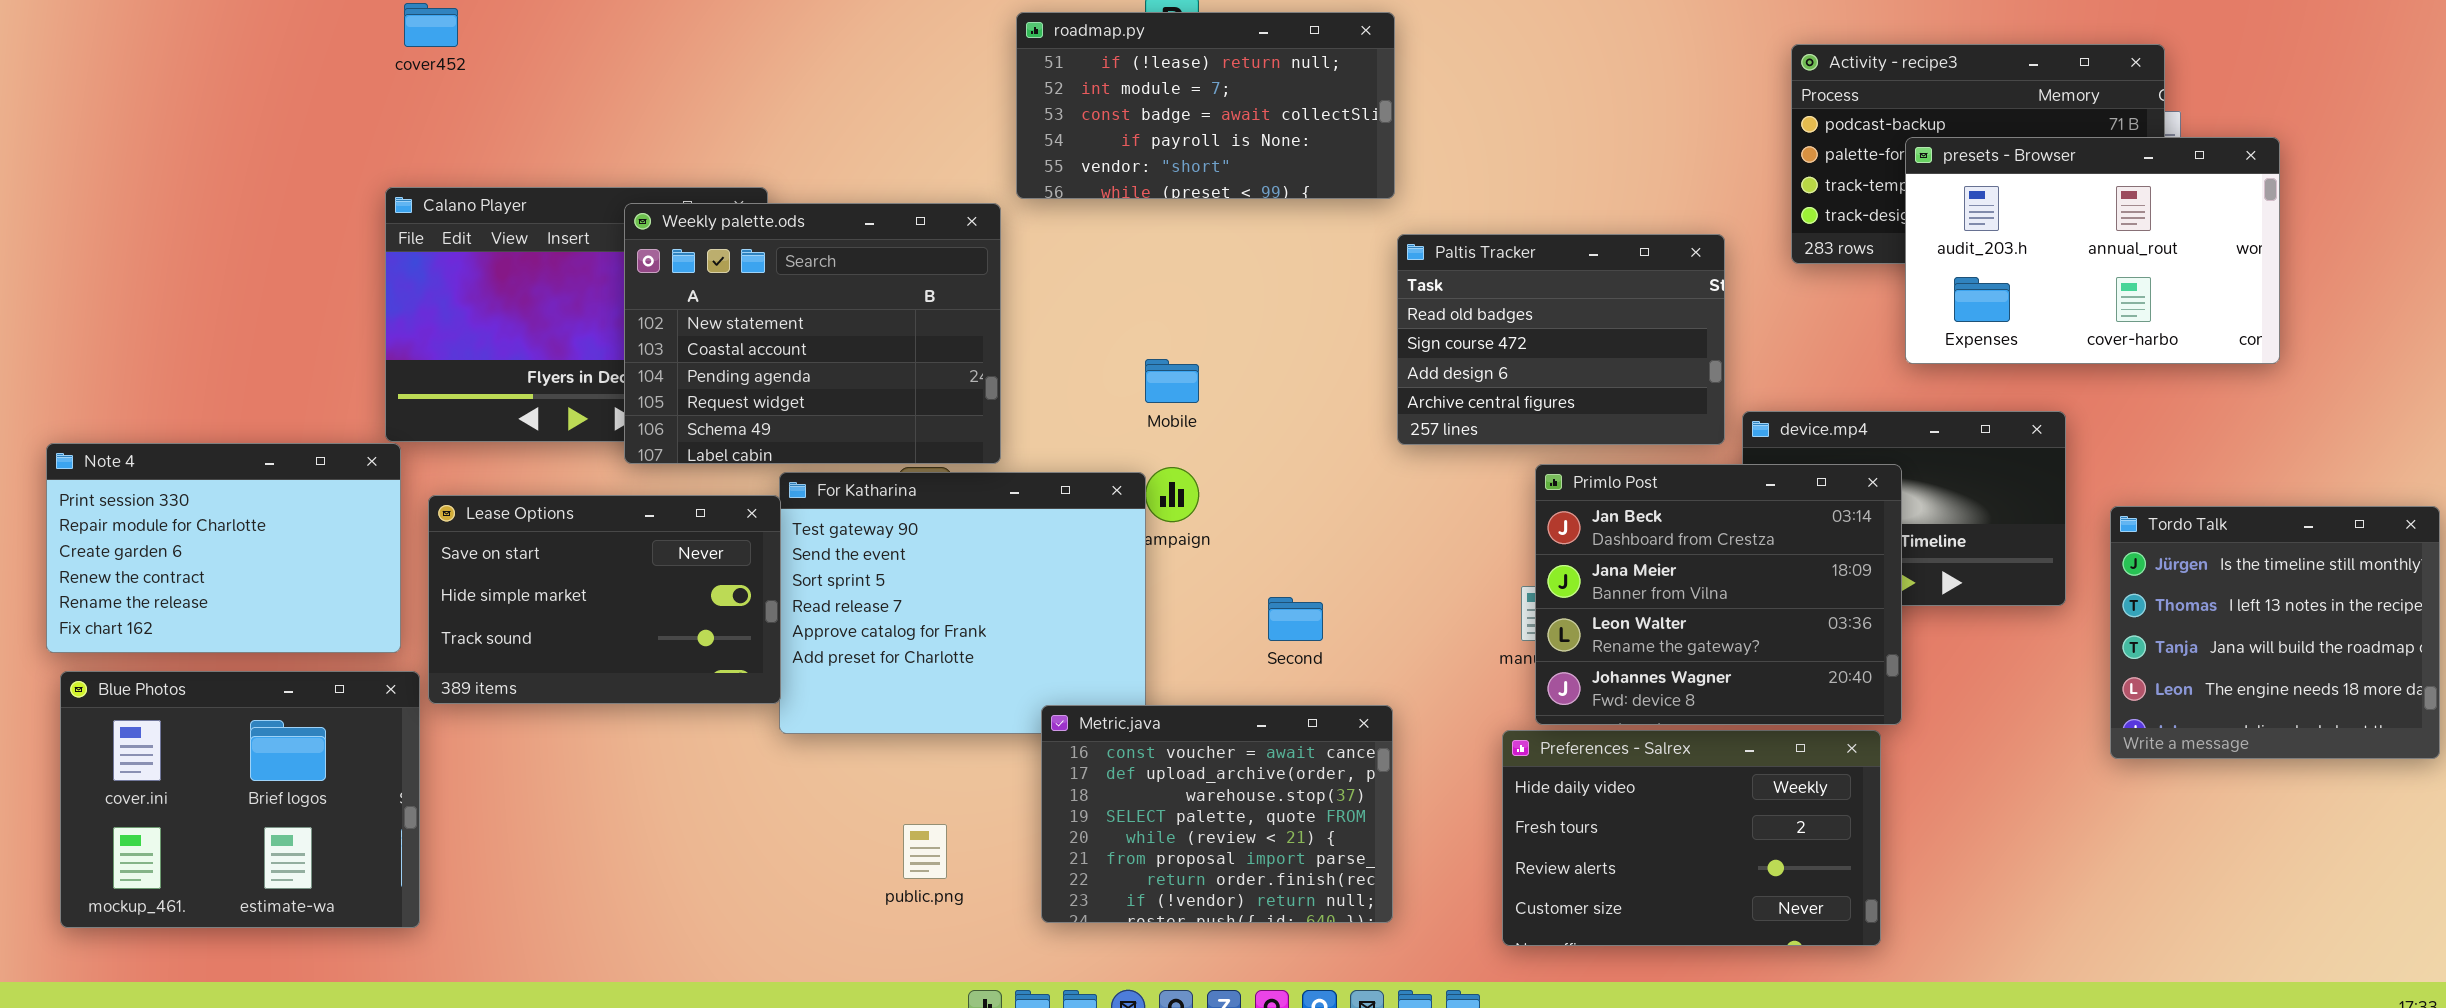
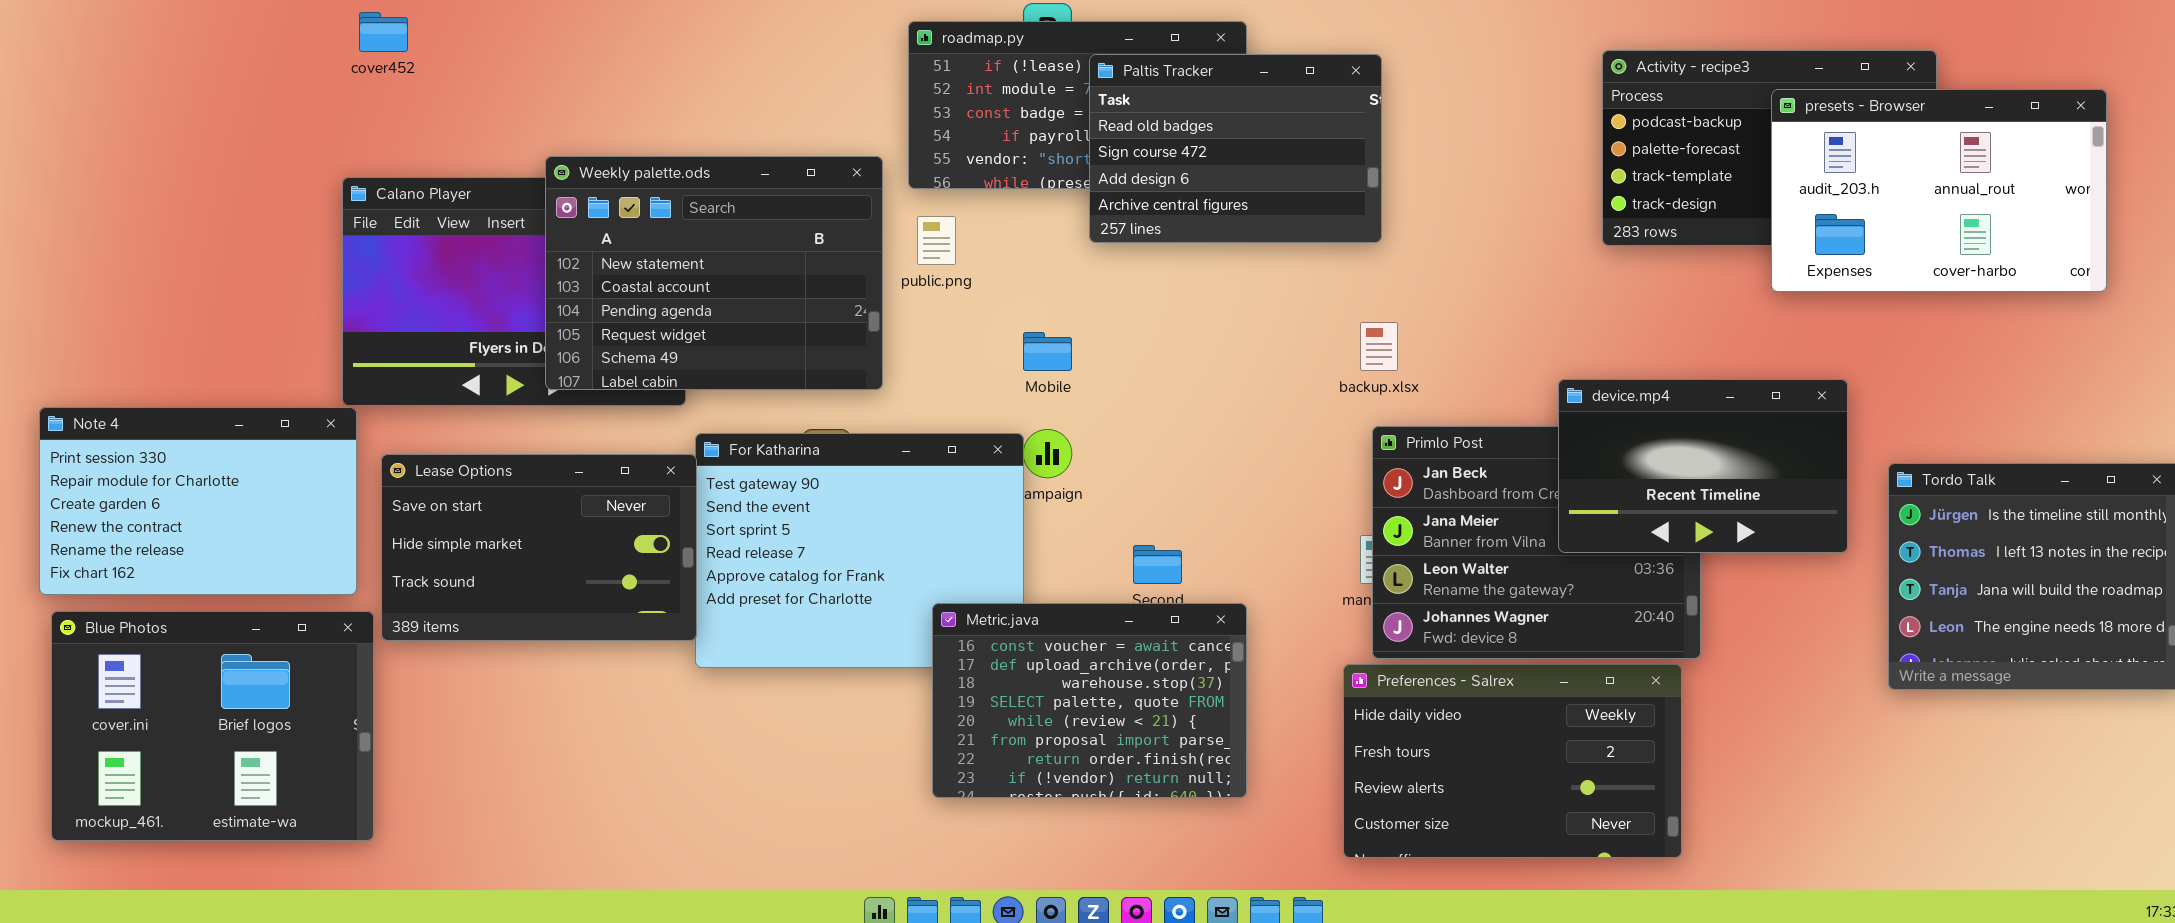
presets - Browser: [1905,137,2280,364] -> [1771,89,2107,292], moved
Weekly palette.ods: [624,203,1001,464] -> [545,156,883,390], moved
Paltis Tracker: [1397,234,1725,445] -> [1089,54,1382,243], moved
device.mp4: [1742,411,2066,606] -> [1558,379,1848,553], raised
Metric.java: [1041,705,1393,923] -> [932,603,1247,798], moved
public.png: [903,824,947,879] -> [917,216,956,265], moved

